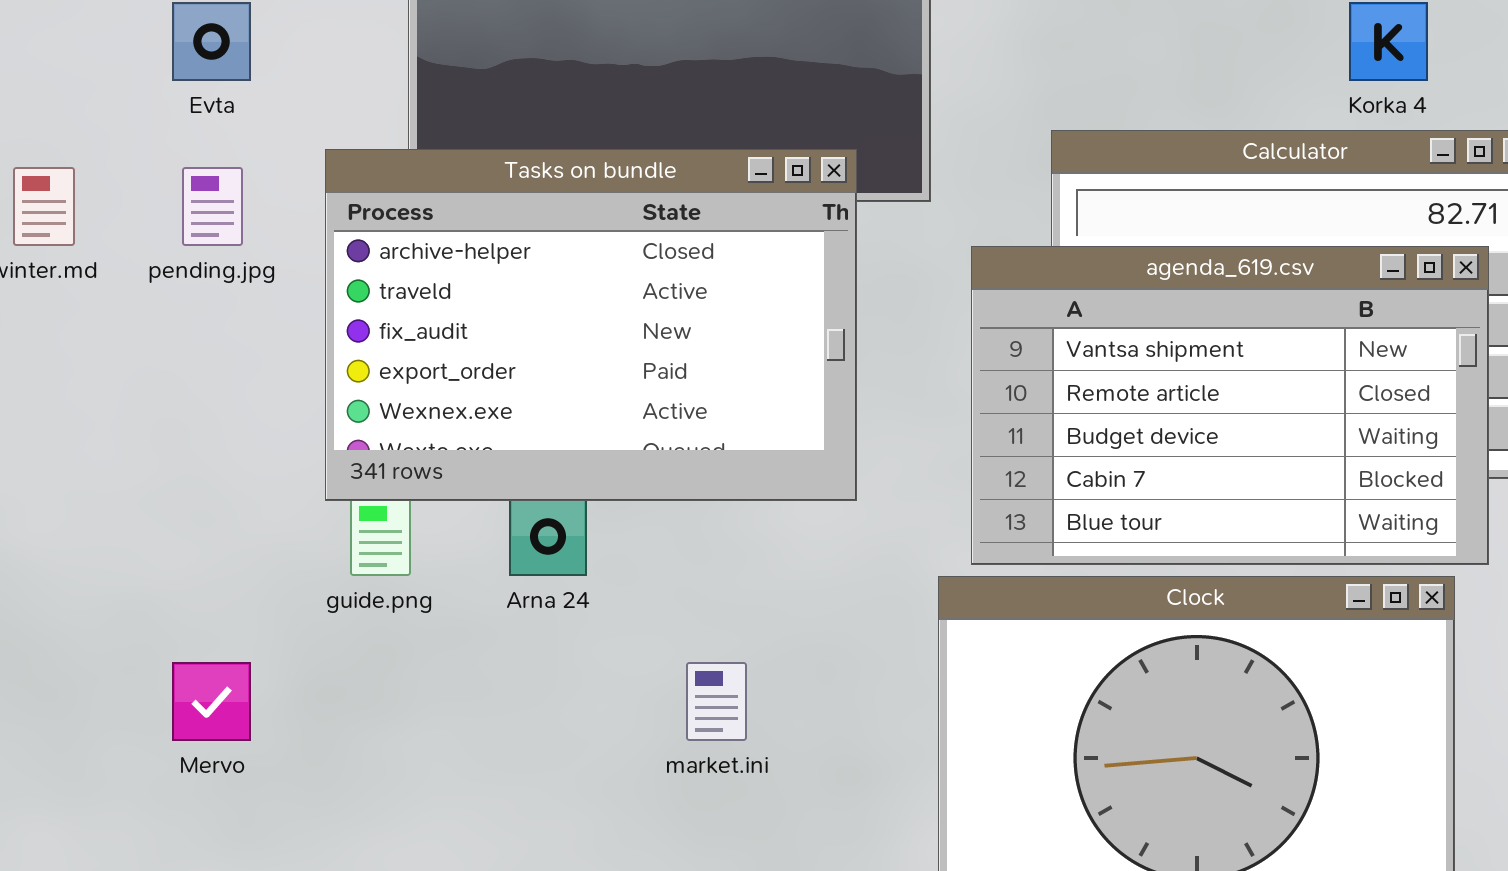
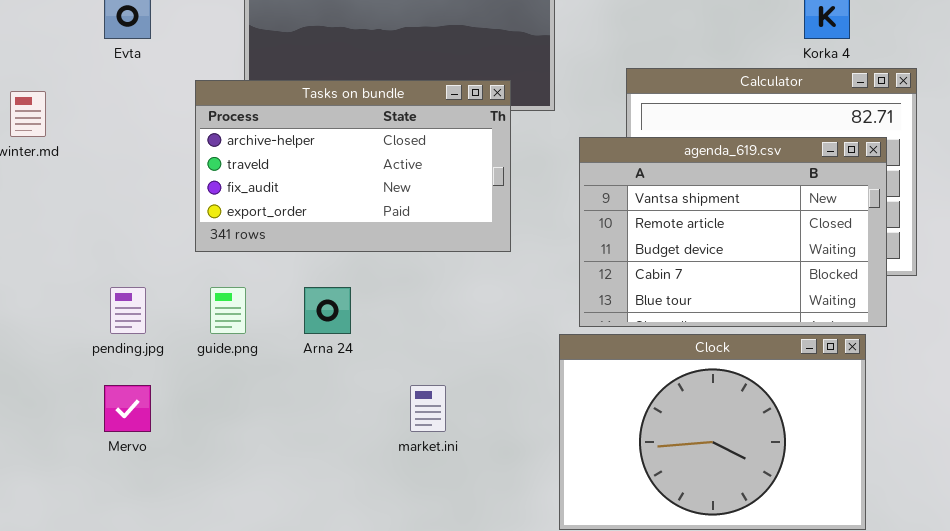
Tasks on bundle: [325,149,857,501] -> [195,80,511,252], resized
pending.jpg: [182,167,243,246] -> [110,287,146,334], moved

